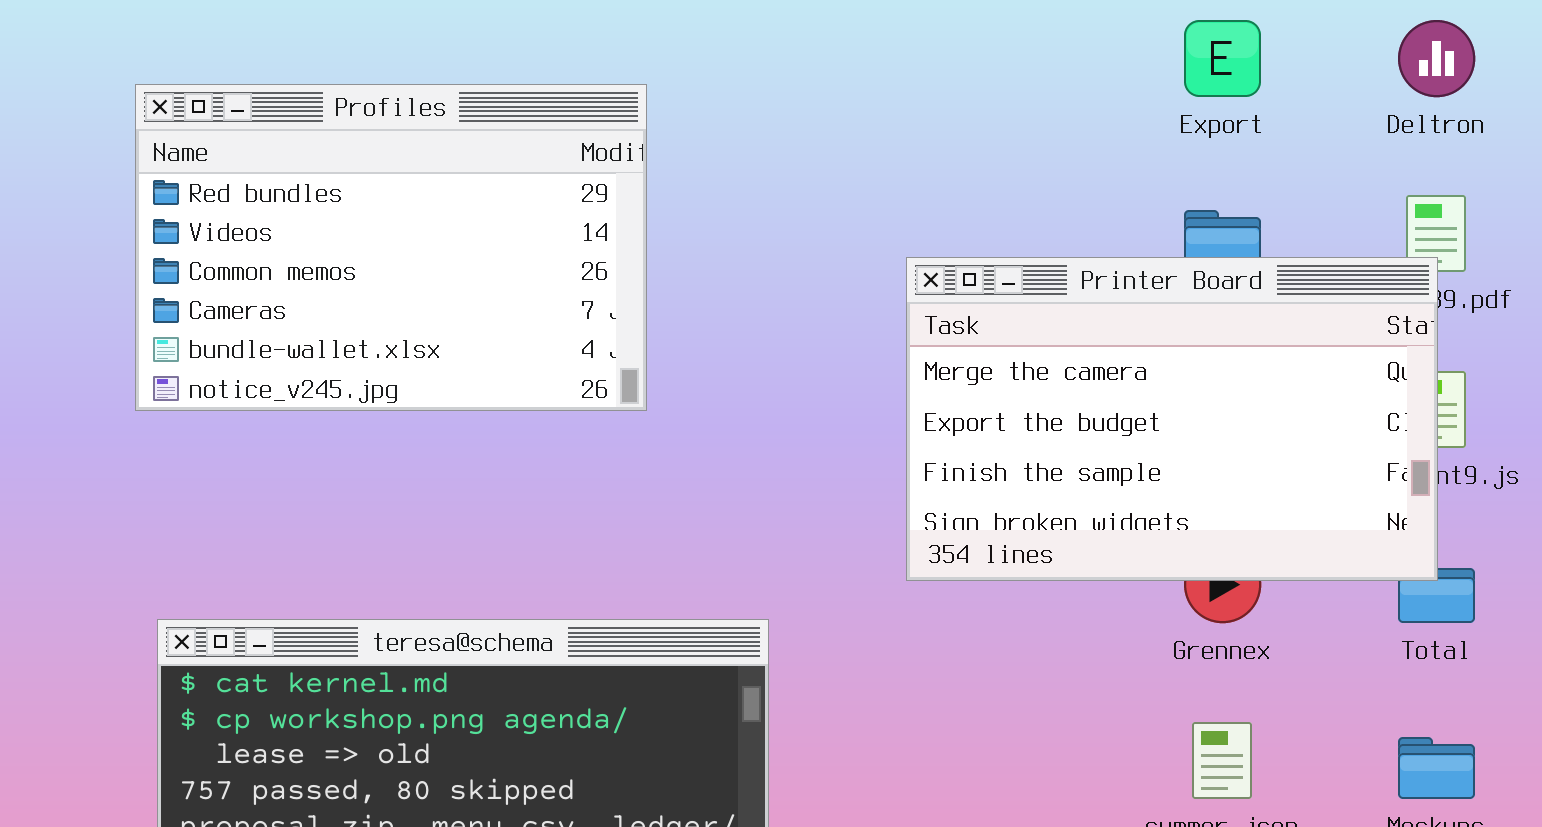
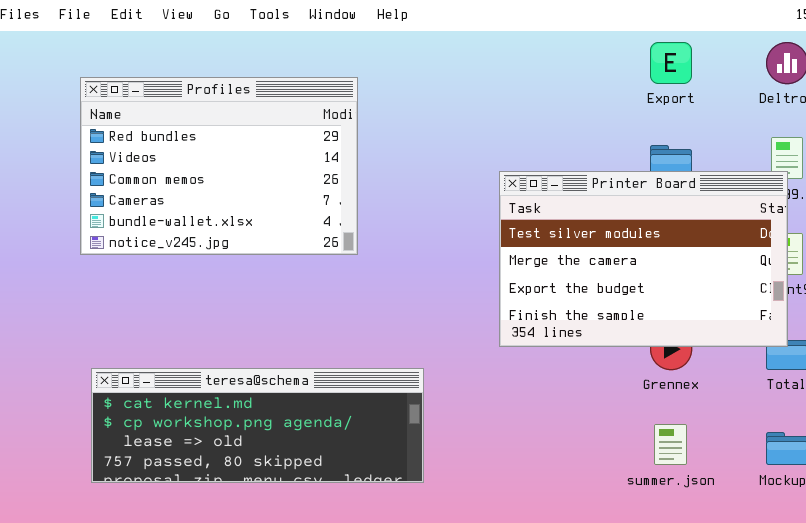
Printer Board: [906,257,1438,581] -> [499,171,788,347], scrolled up 1 row

